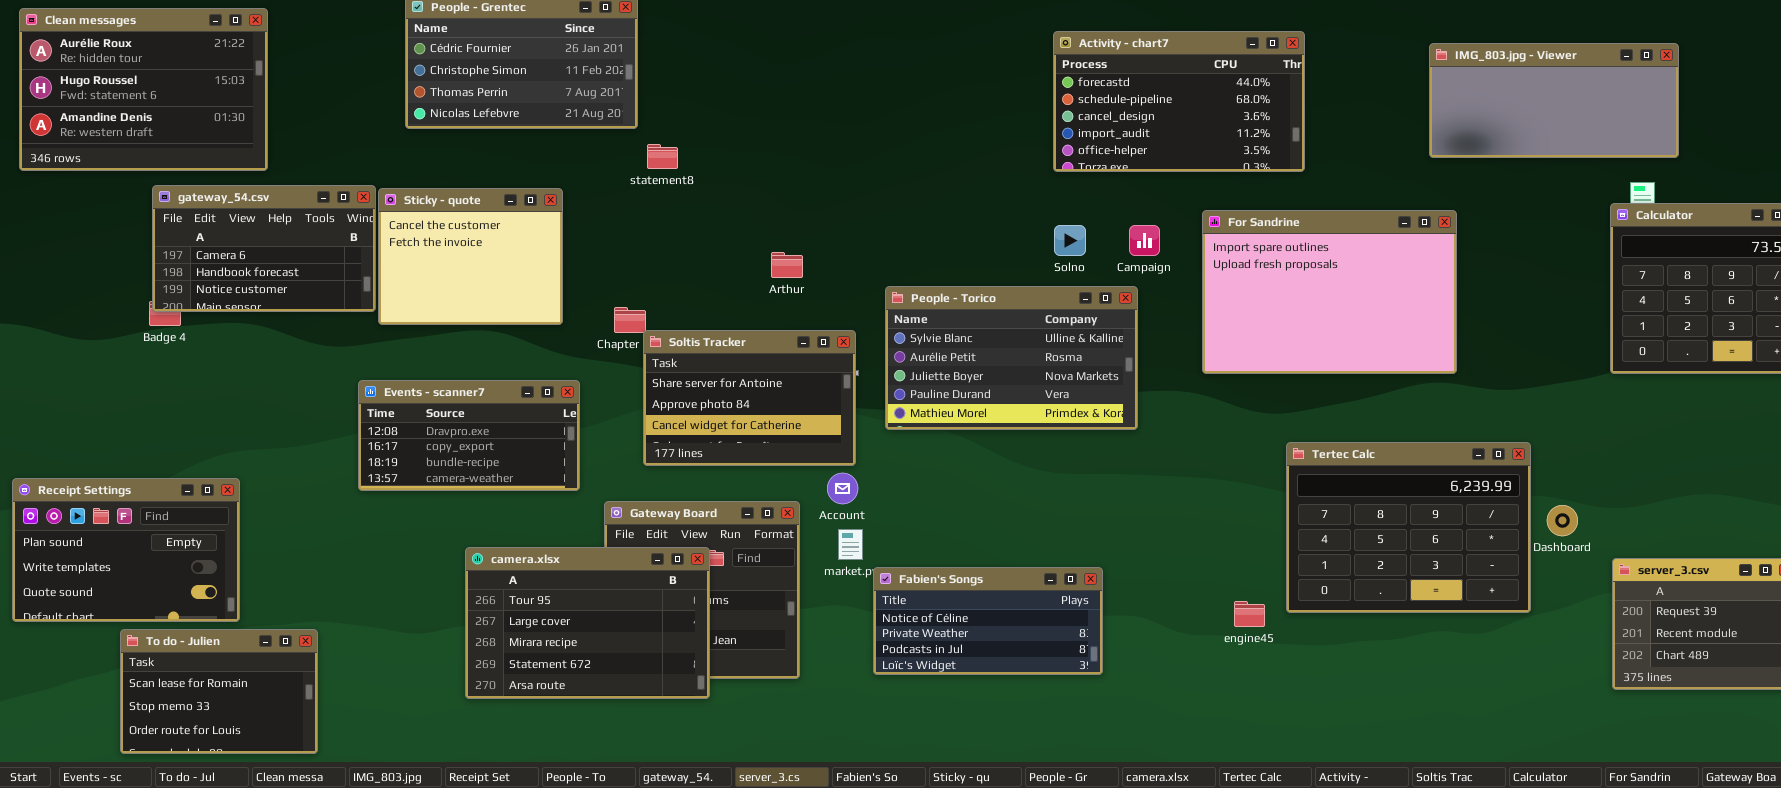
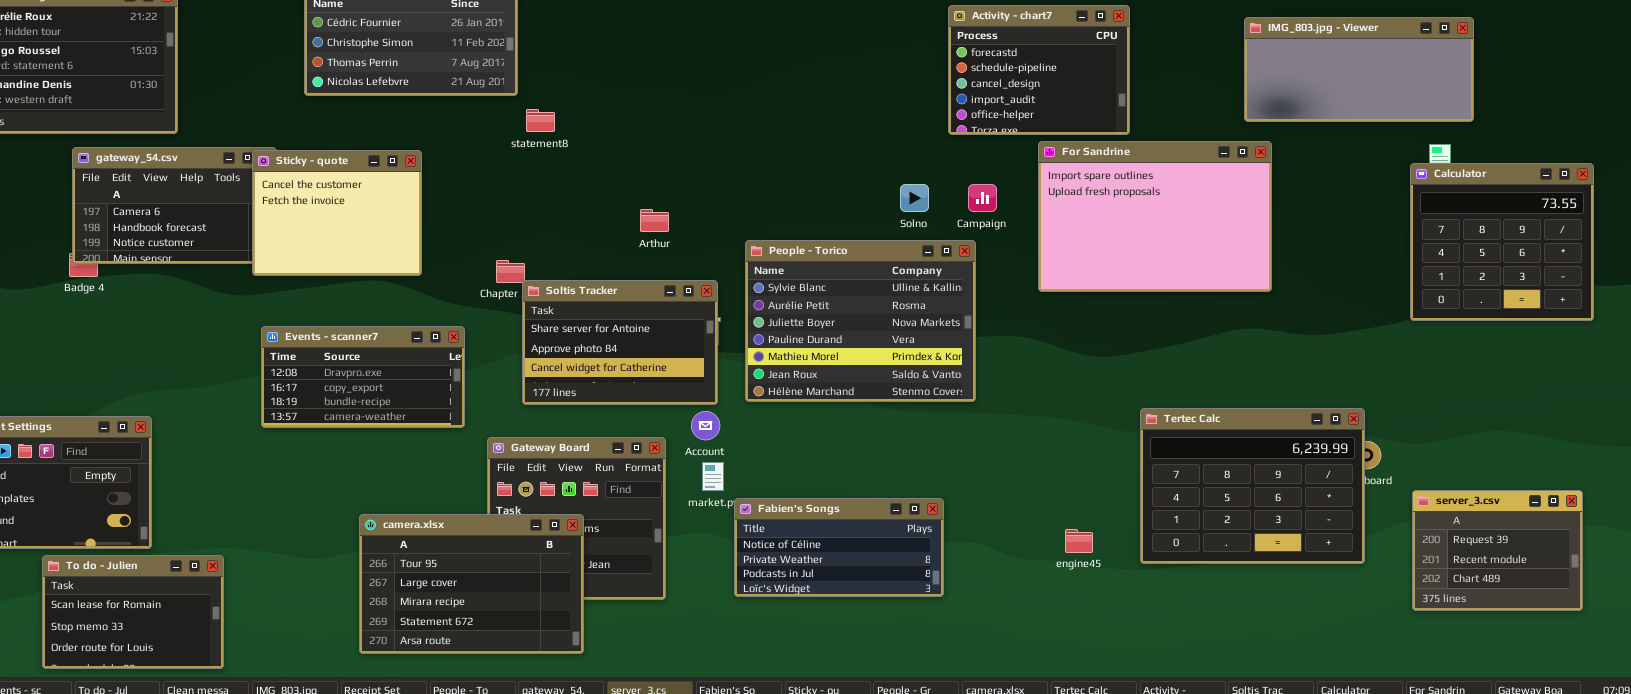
Activity - chart7: [1053,31,1305,172] -> [948,5,1130,135], resized
Sticky - quote: [378,188,563,325] -> [252,150,422,276], moved
For Sandrine: [1202,210,1457,374] -> [1038,141,1272,292], moved
People - Torico: [885,286,1138,430] -> [745,240,976,402], resized
Tertec Calc: [1286,442,1531,613] -> [1140,408,1365,564], moved
camera.xlsx: [465,547,710,699] -> [359,514,584,654], moved

